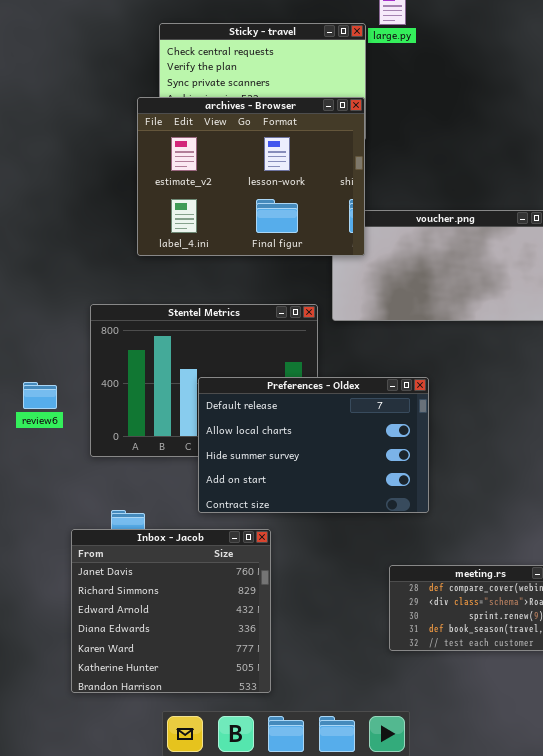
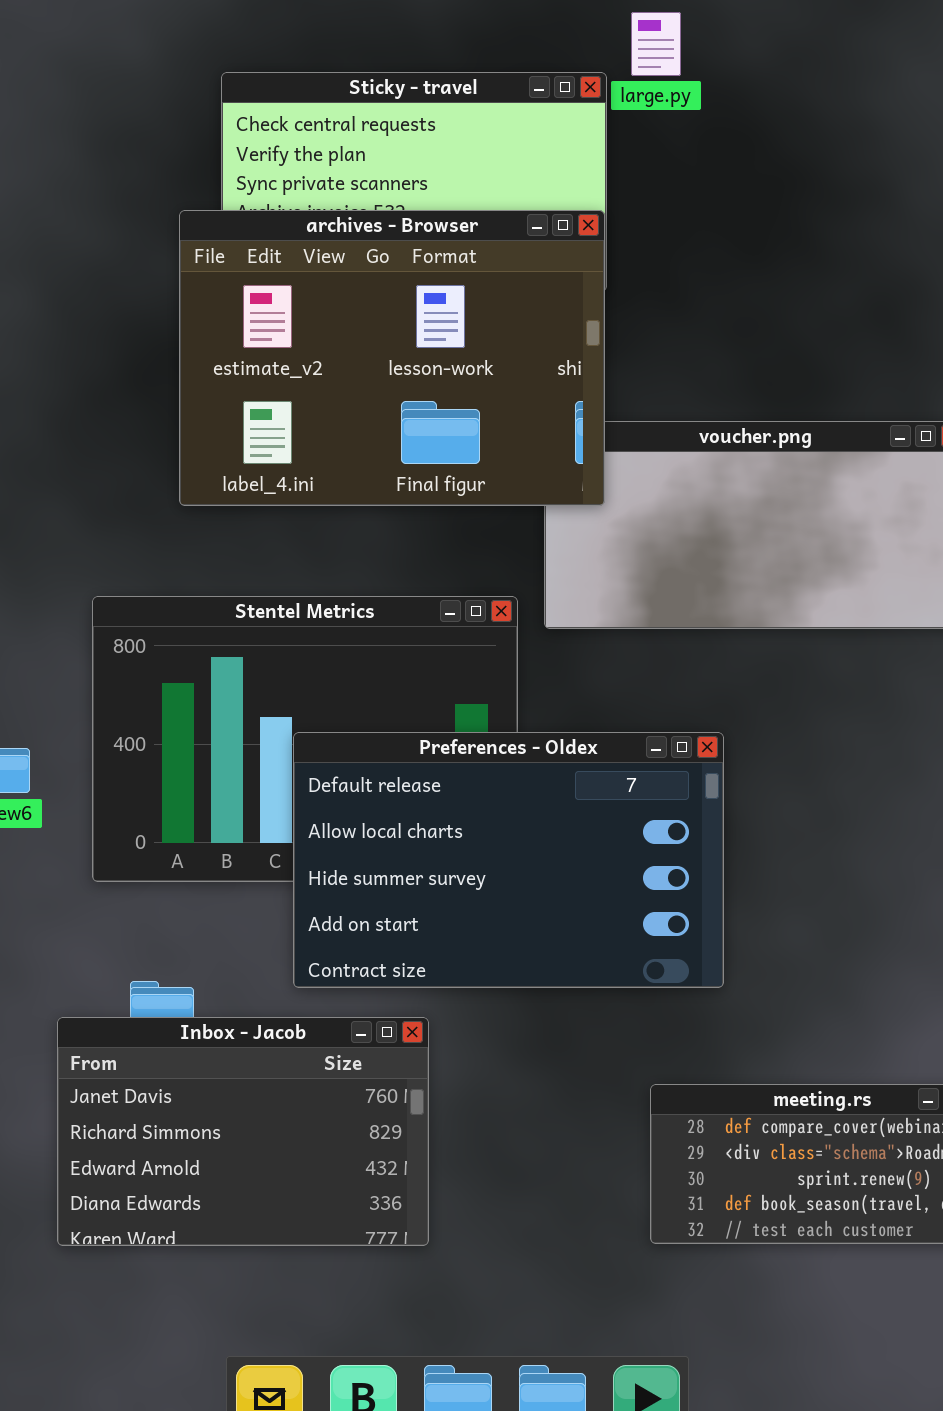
Inbox - Jacob: [71,529,271,693] -> [57,1017,429,1246], resized

